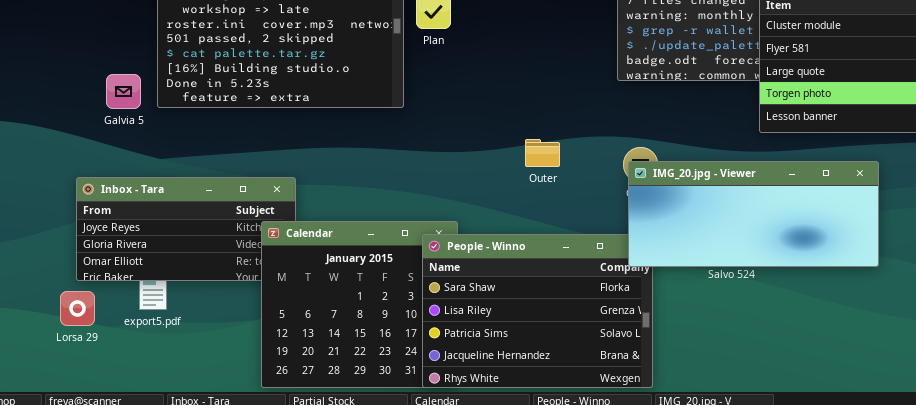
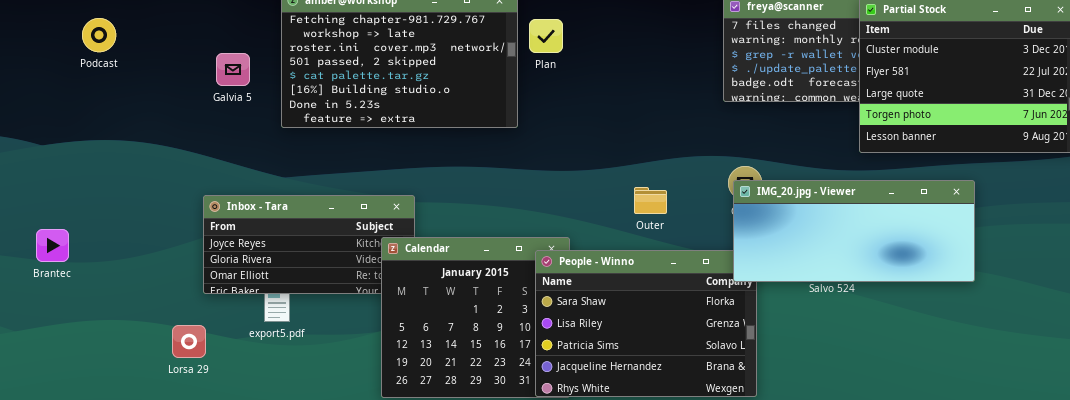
Galvia 5: [106,74,141,109] -> [216,53,250,86], moved
Outer: [525,139,560,167] -> [634,187,667,214], moved
Lorsa 29: [60,291,95,326] -> [172,325,206,358], moved

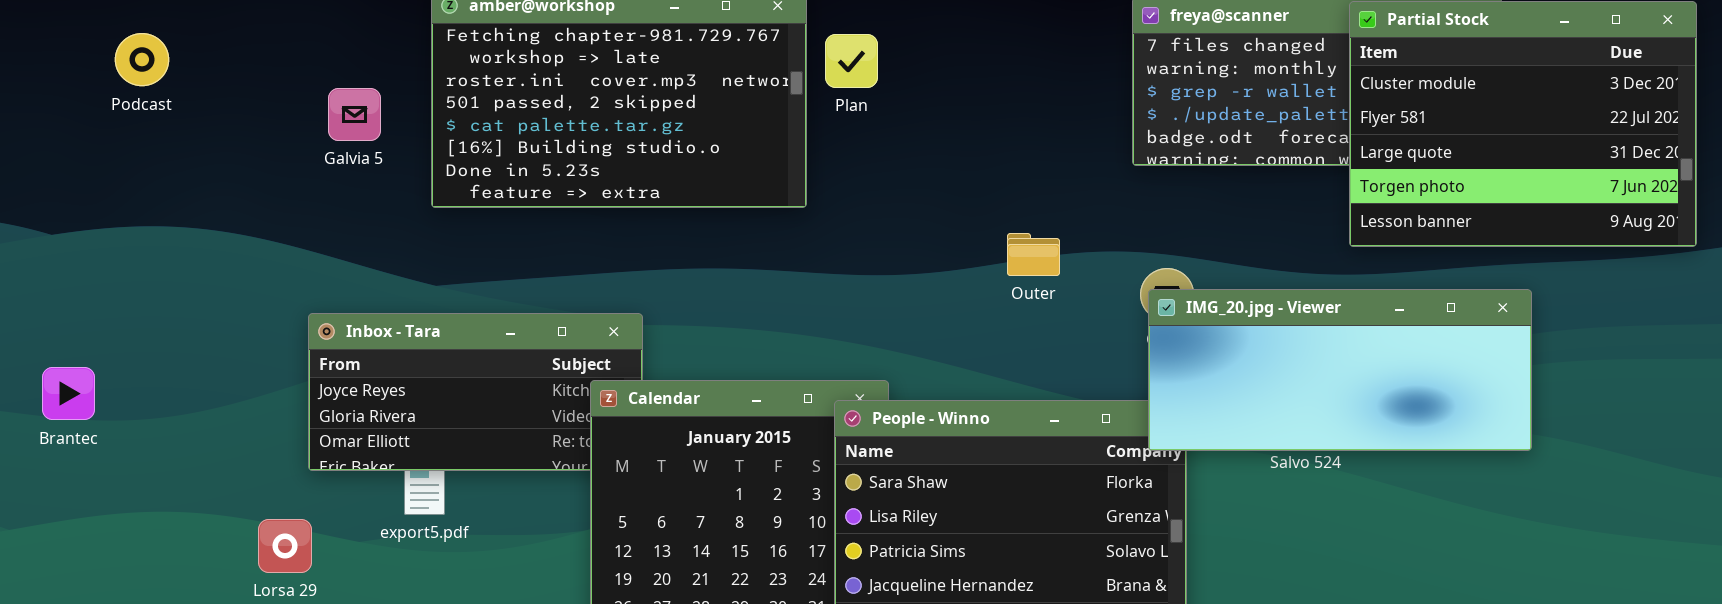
Outer: [634,187,667,214] -> [1007,233,1060,276], moved

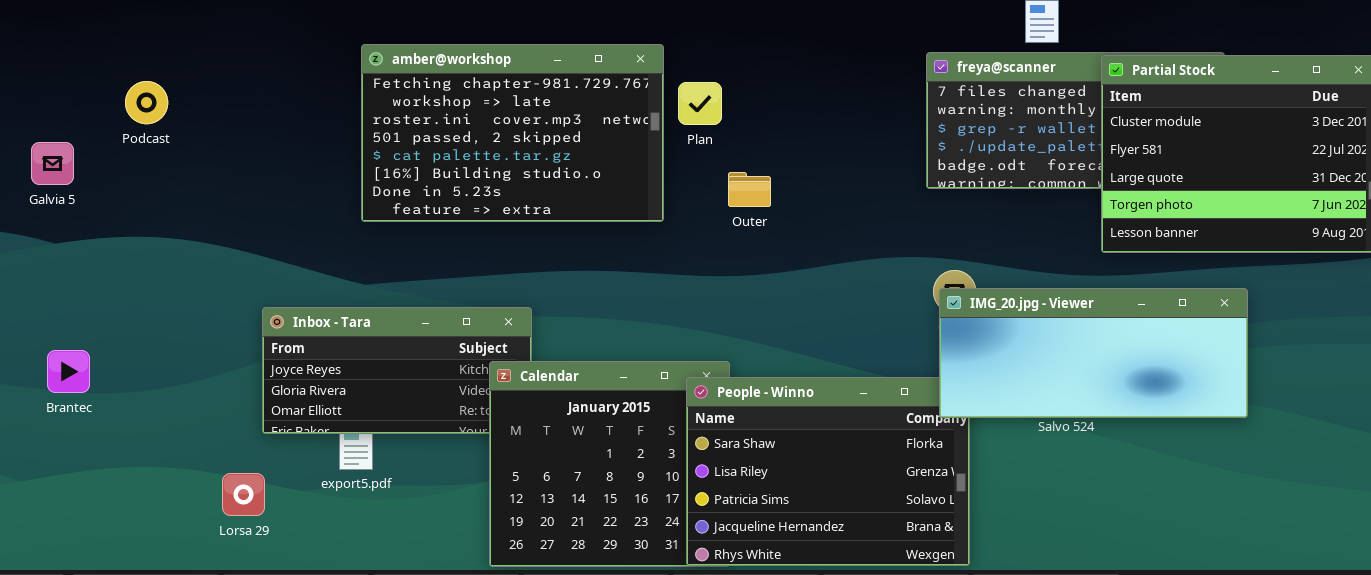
Podcast: [115,33,169,86] -> [125,81,168,124], moved
Galvia 5: [328,88,381,141] -> [31,142,74,185], moved
Outer: [1007,233,1060,276] -> [728,172,771,207], moved

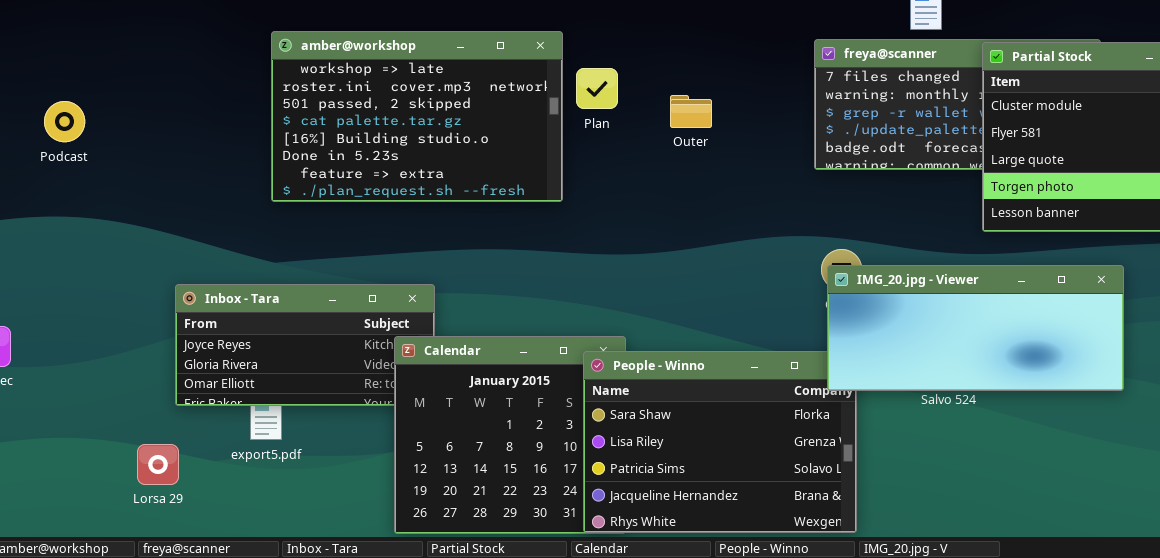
amber@workshop: [361,44,664,222] -> [271,31,563,202], scrolled down 1 row
Podcast: [125,81,168,124] -> [44,101,85,142], moved
Outer: [728,172,771,207] -> [670,95,712,128], moved

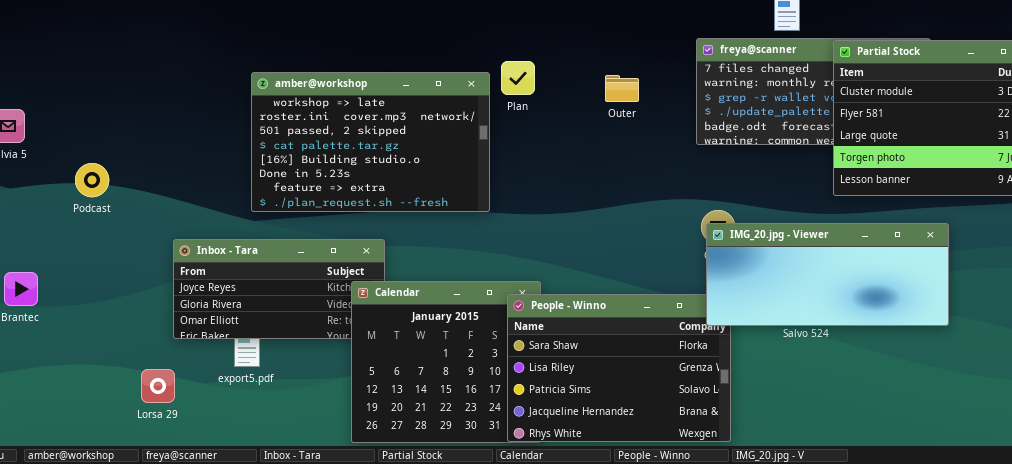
amber@workshop: [271,31,563,202] -> [251,72,490,212], moved
Outer: [670,95,712,128] -> [605,75,639,102], moved
Podcast: [44,101,85,142] -> [75,163,109,197], moved

